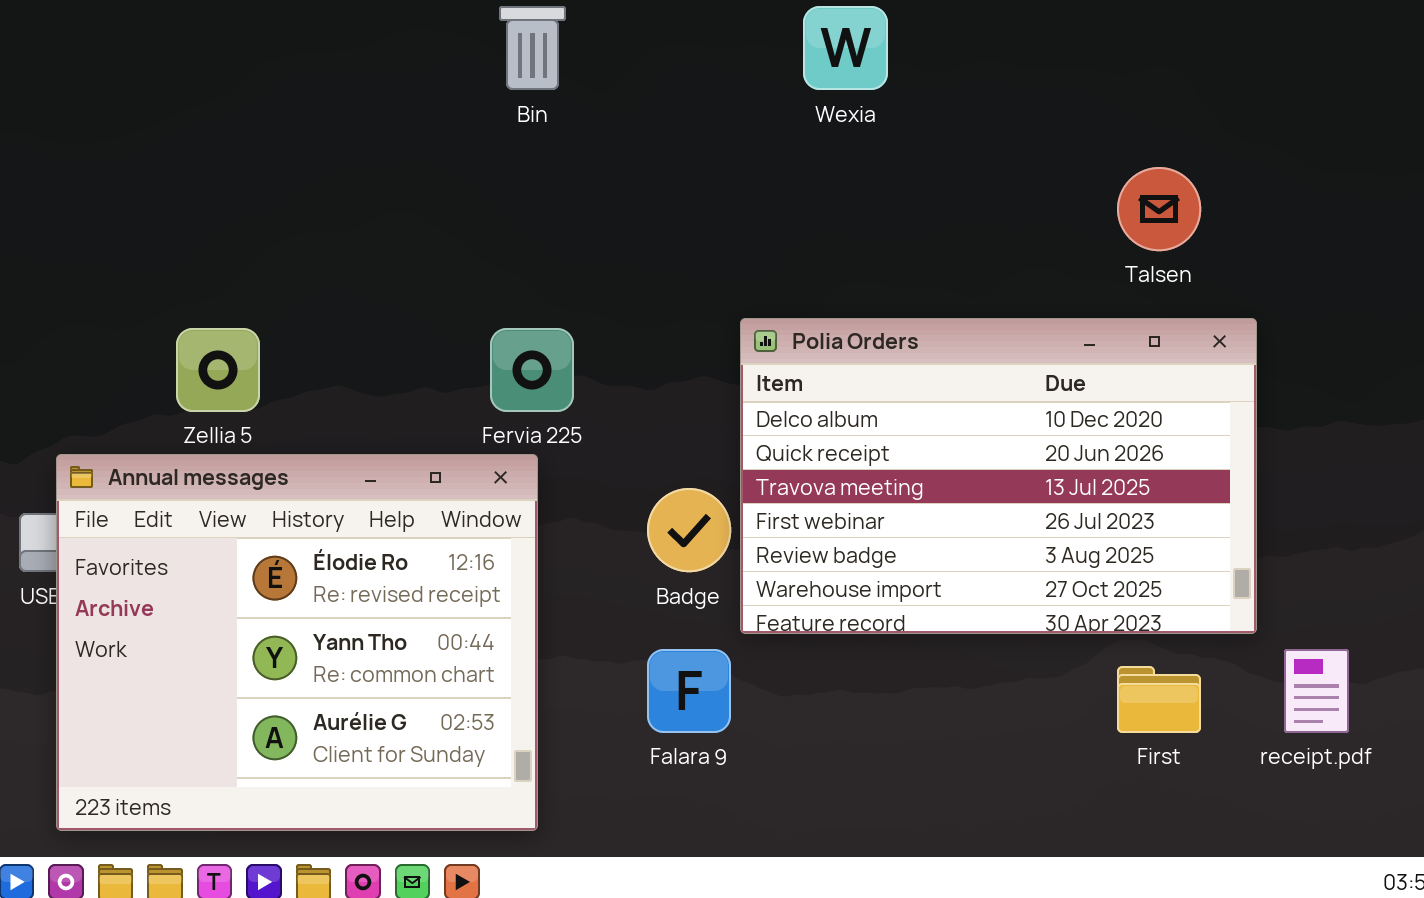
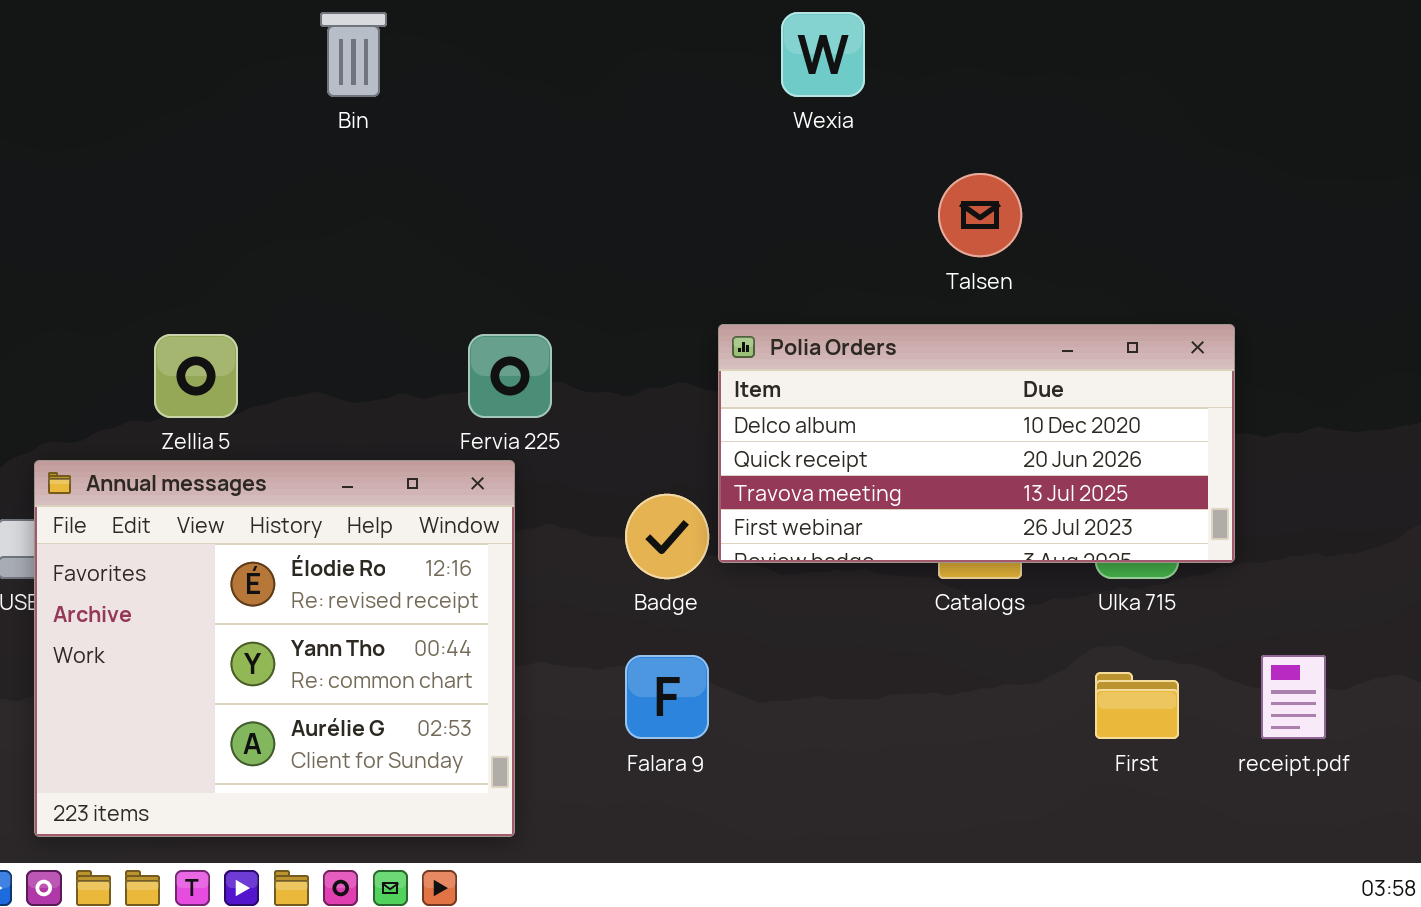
Bin: [499,6,566,90] -> [320,12,387,97], moved
Talsen: [1117,167,1201,251] -> [938,173,1022,257], moved
Polia Orders: [740,318,1257,634] -> [718,324,1235,563], resized

